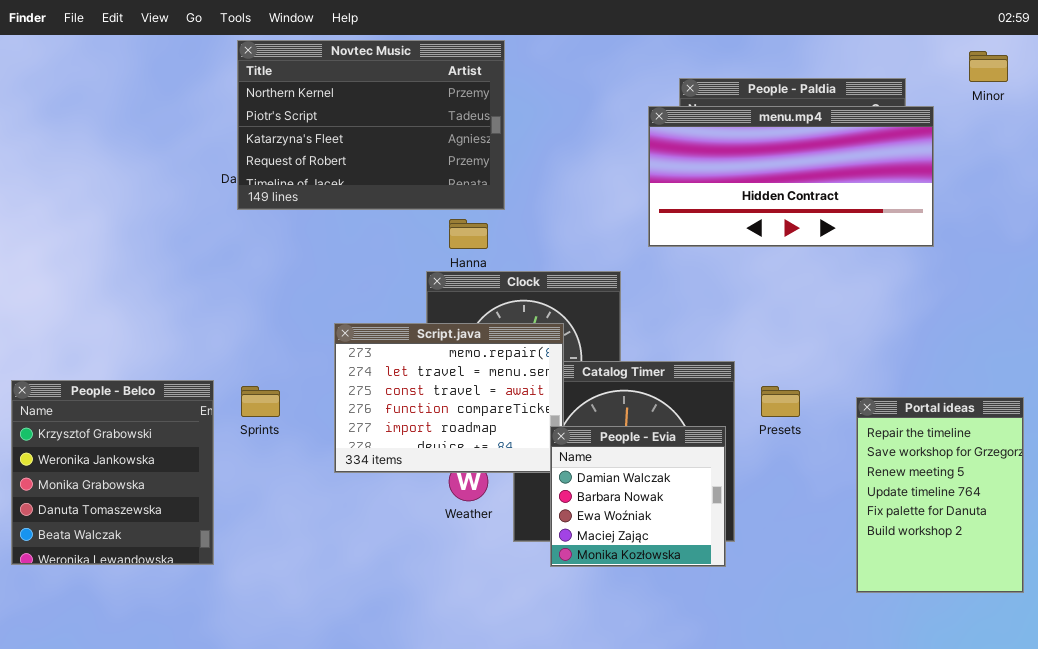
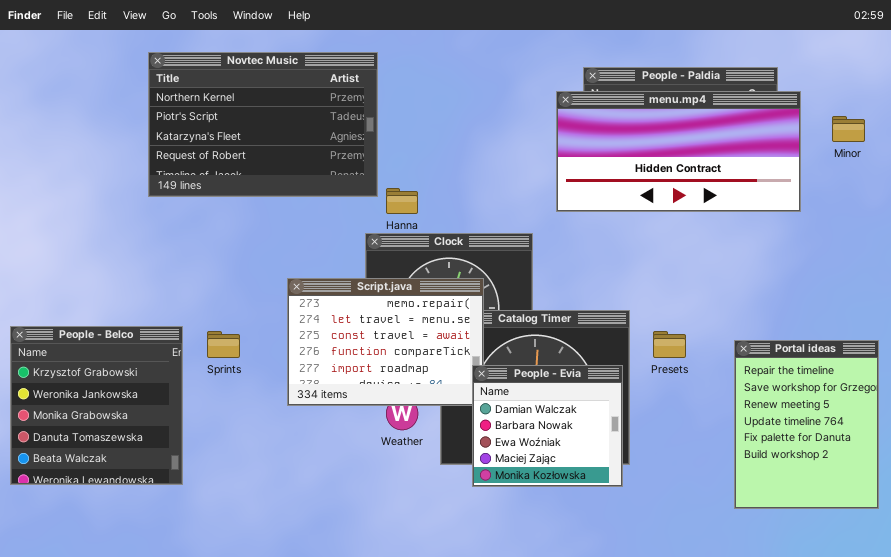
Novtec Music: [237,40,505,210] -> [148,52,378,197], moved
Minor: [969,51,1008,82] -> [832,116,865,142], moved

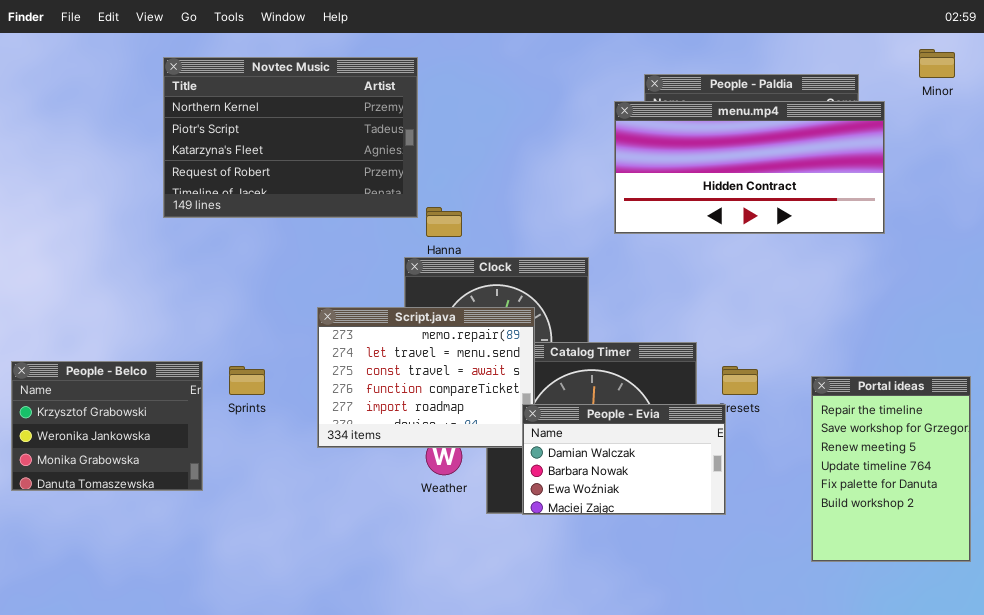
Minor: [832,116,865,142] -> [919,49,955,78], moved
People - Belco: [10,326,183,485] -> [11,361,203,491], resized
People - Evia: [472,365,623,487] -> [522,404,726,515], resized

